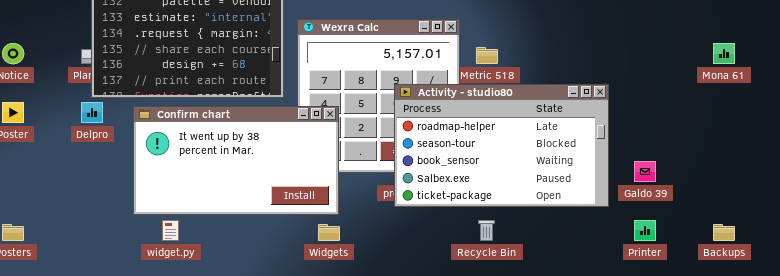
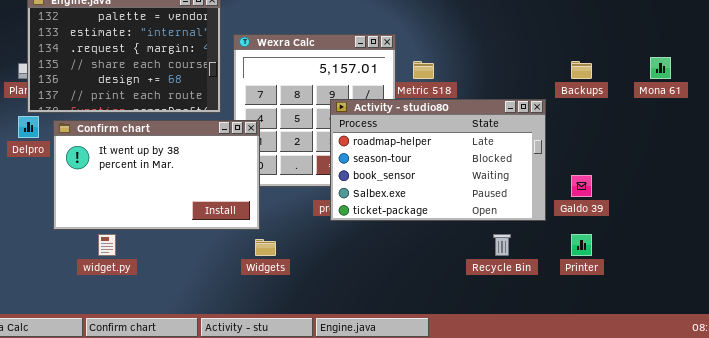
Confirm chart: [133,106,339,215] -> [53,120,260,230], moved
Recycle Bin: [478,220,495,241] -> [493,234,511,256], moved
Backups: [713,224,735,241] -> [571,61,592,79], moved

